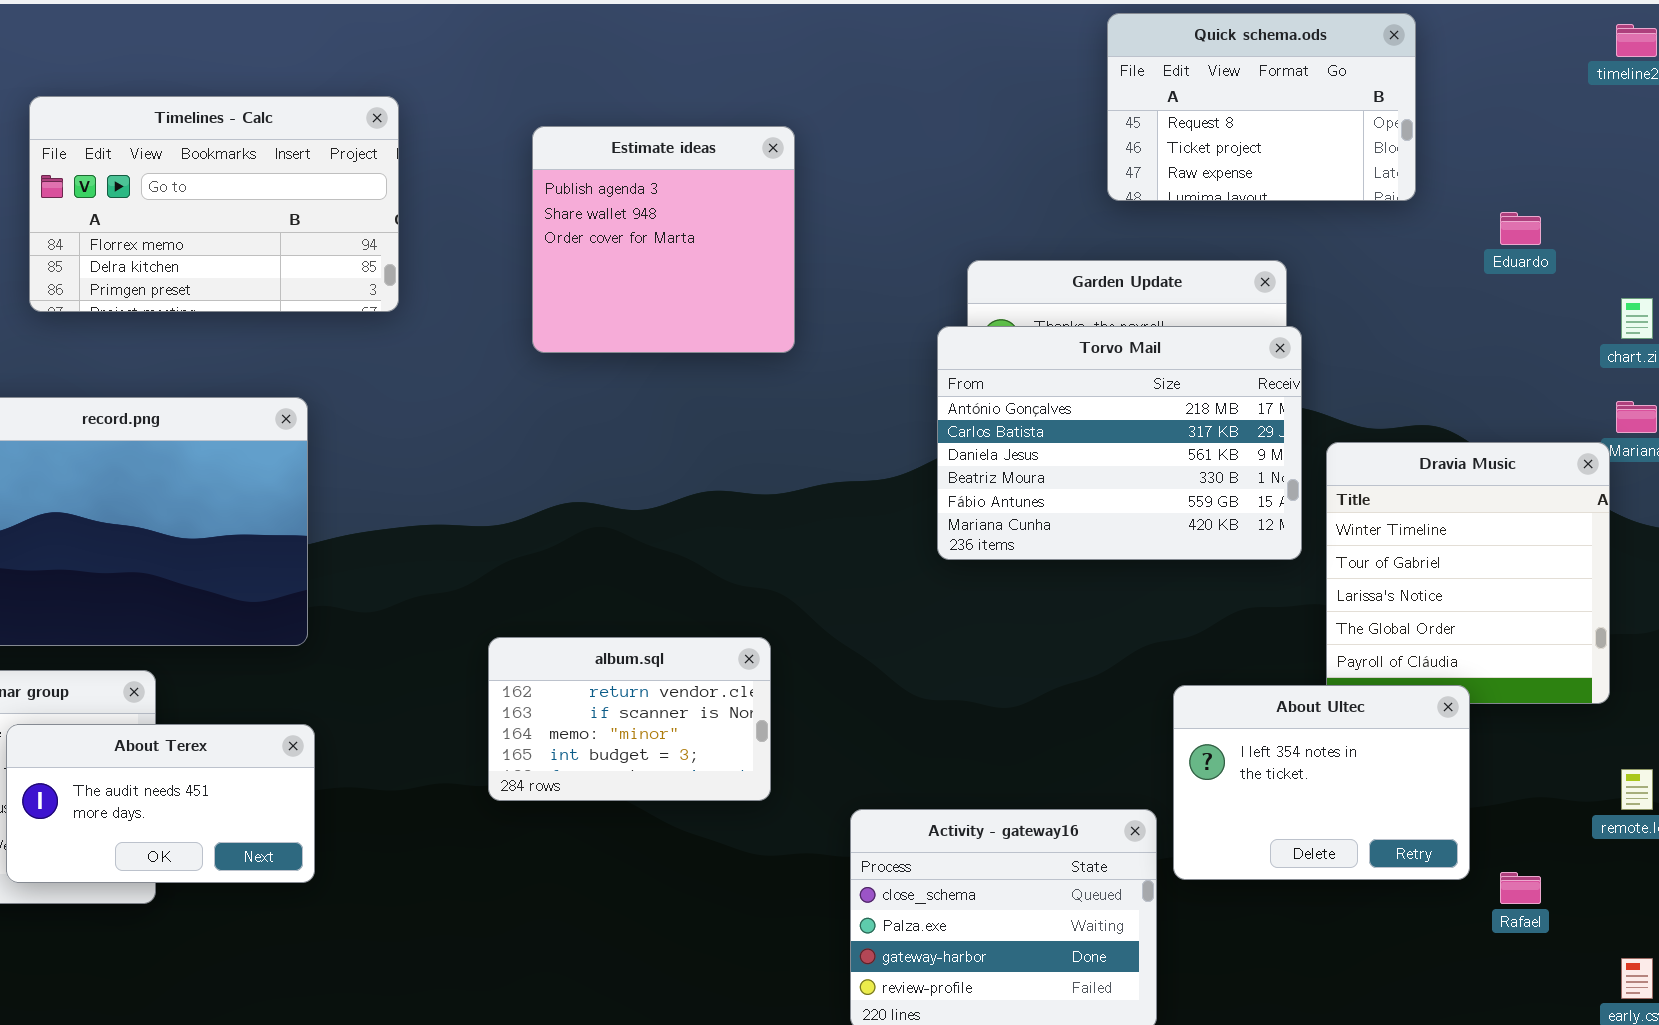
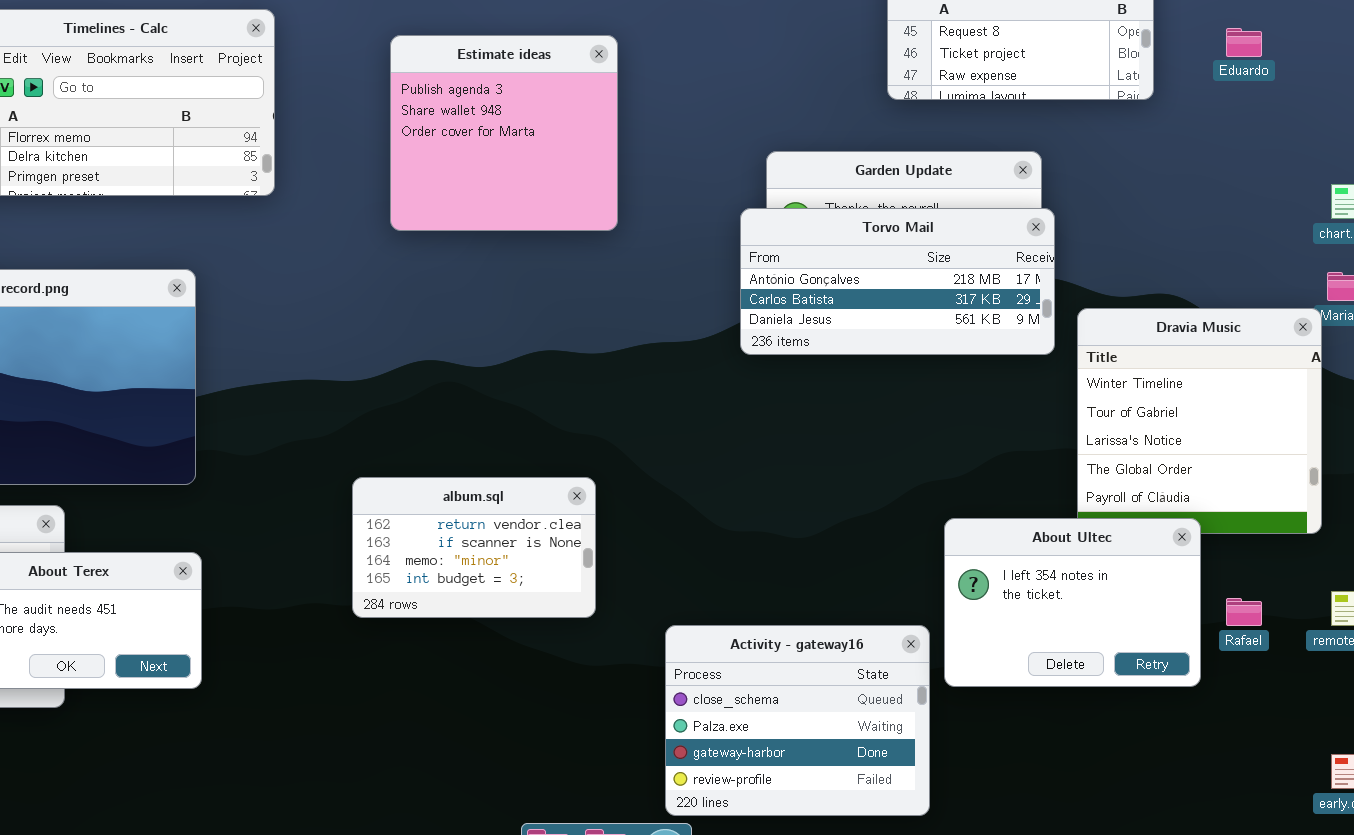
Eduardo: [1500,212,1541,245] -> [1226,28,1262,57], moved
Torvo Mail: [937,326,1302,560] -> [740,208,1055,355], resized
Rafael: [1500,872,1541,904] -> [1226,598,1262,626], moved

